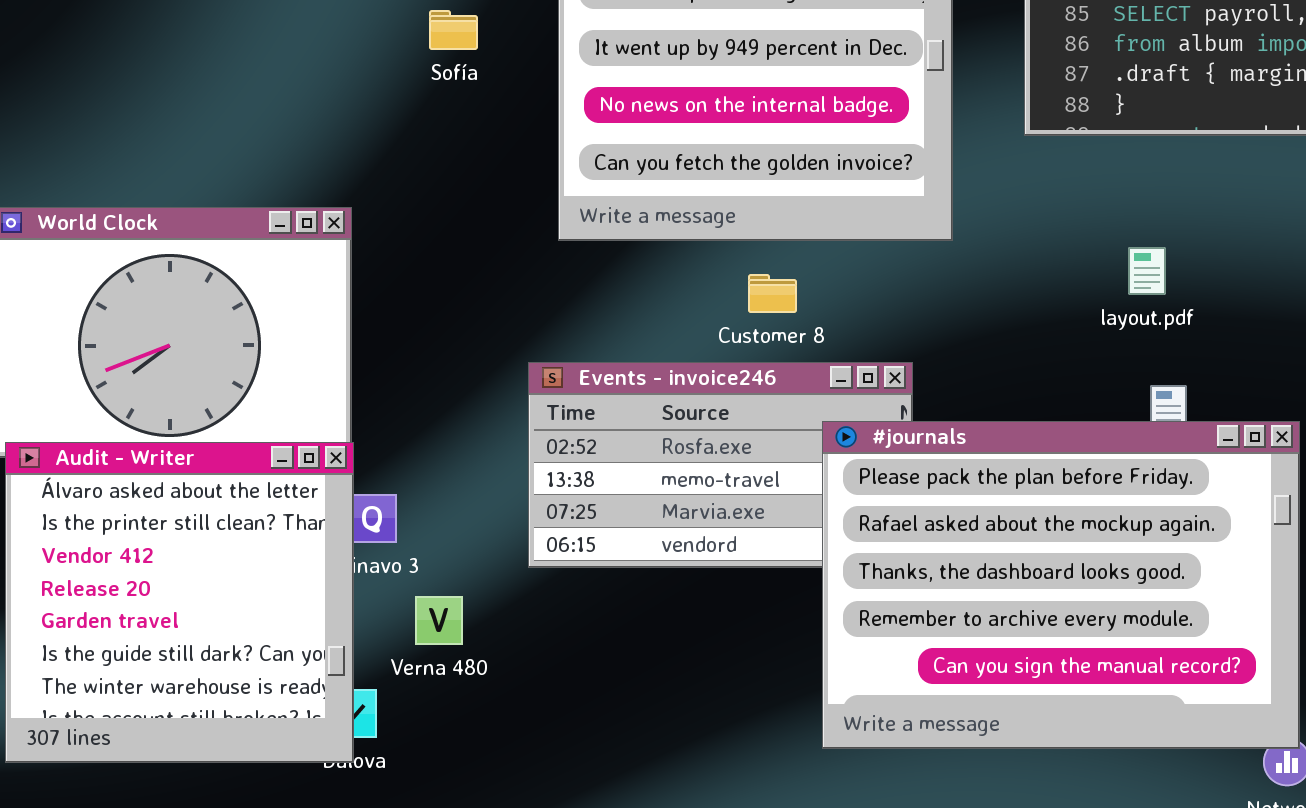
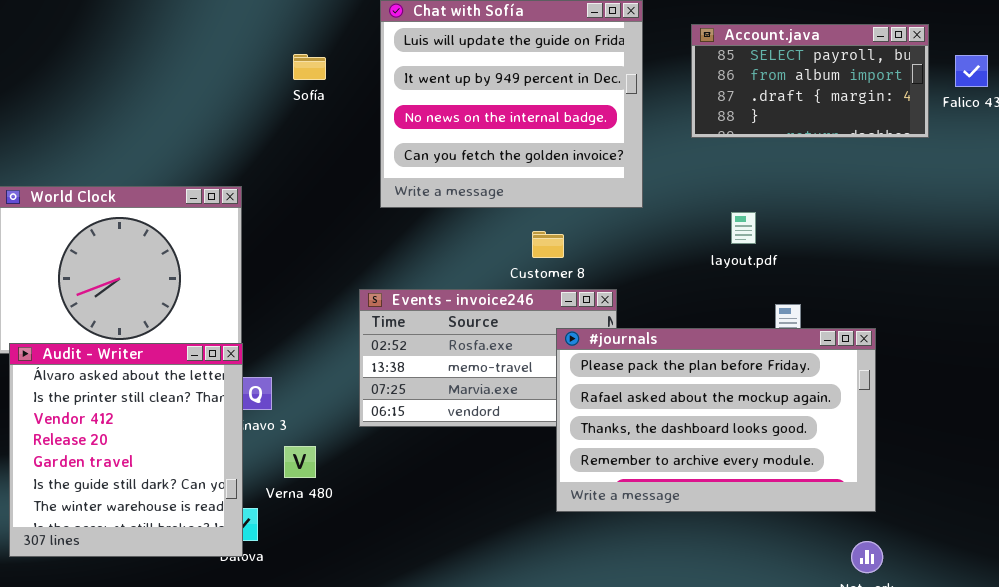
layout.pdf: [1128,247,1166,295] -> [731,212,756,244], moved
Customer 8: [748,274,797,313] -> [532,231,564,258], moved
#journals: [822,421,1300,749] -> [556,328,876,512], resized

